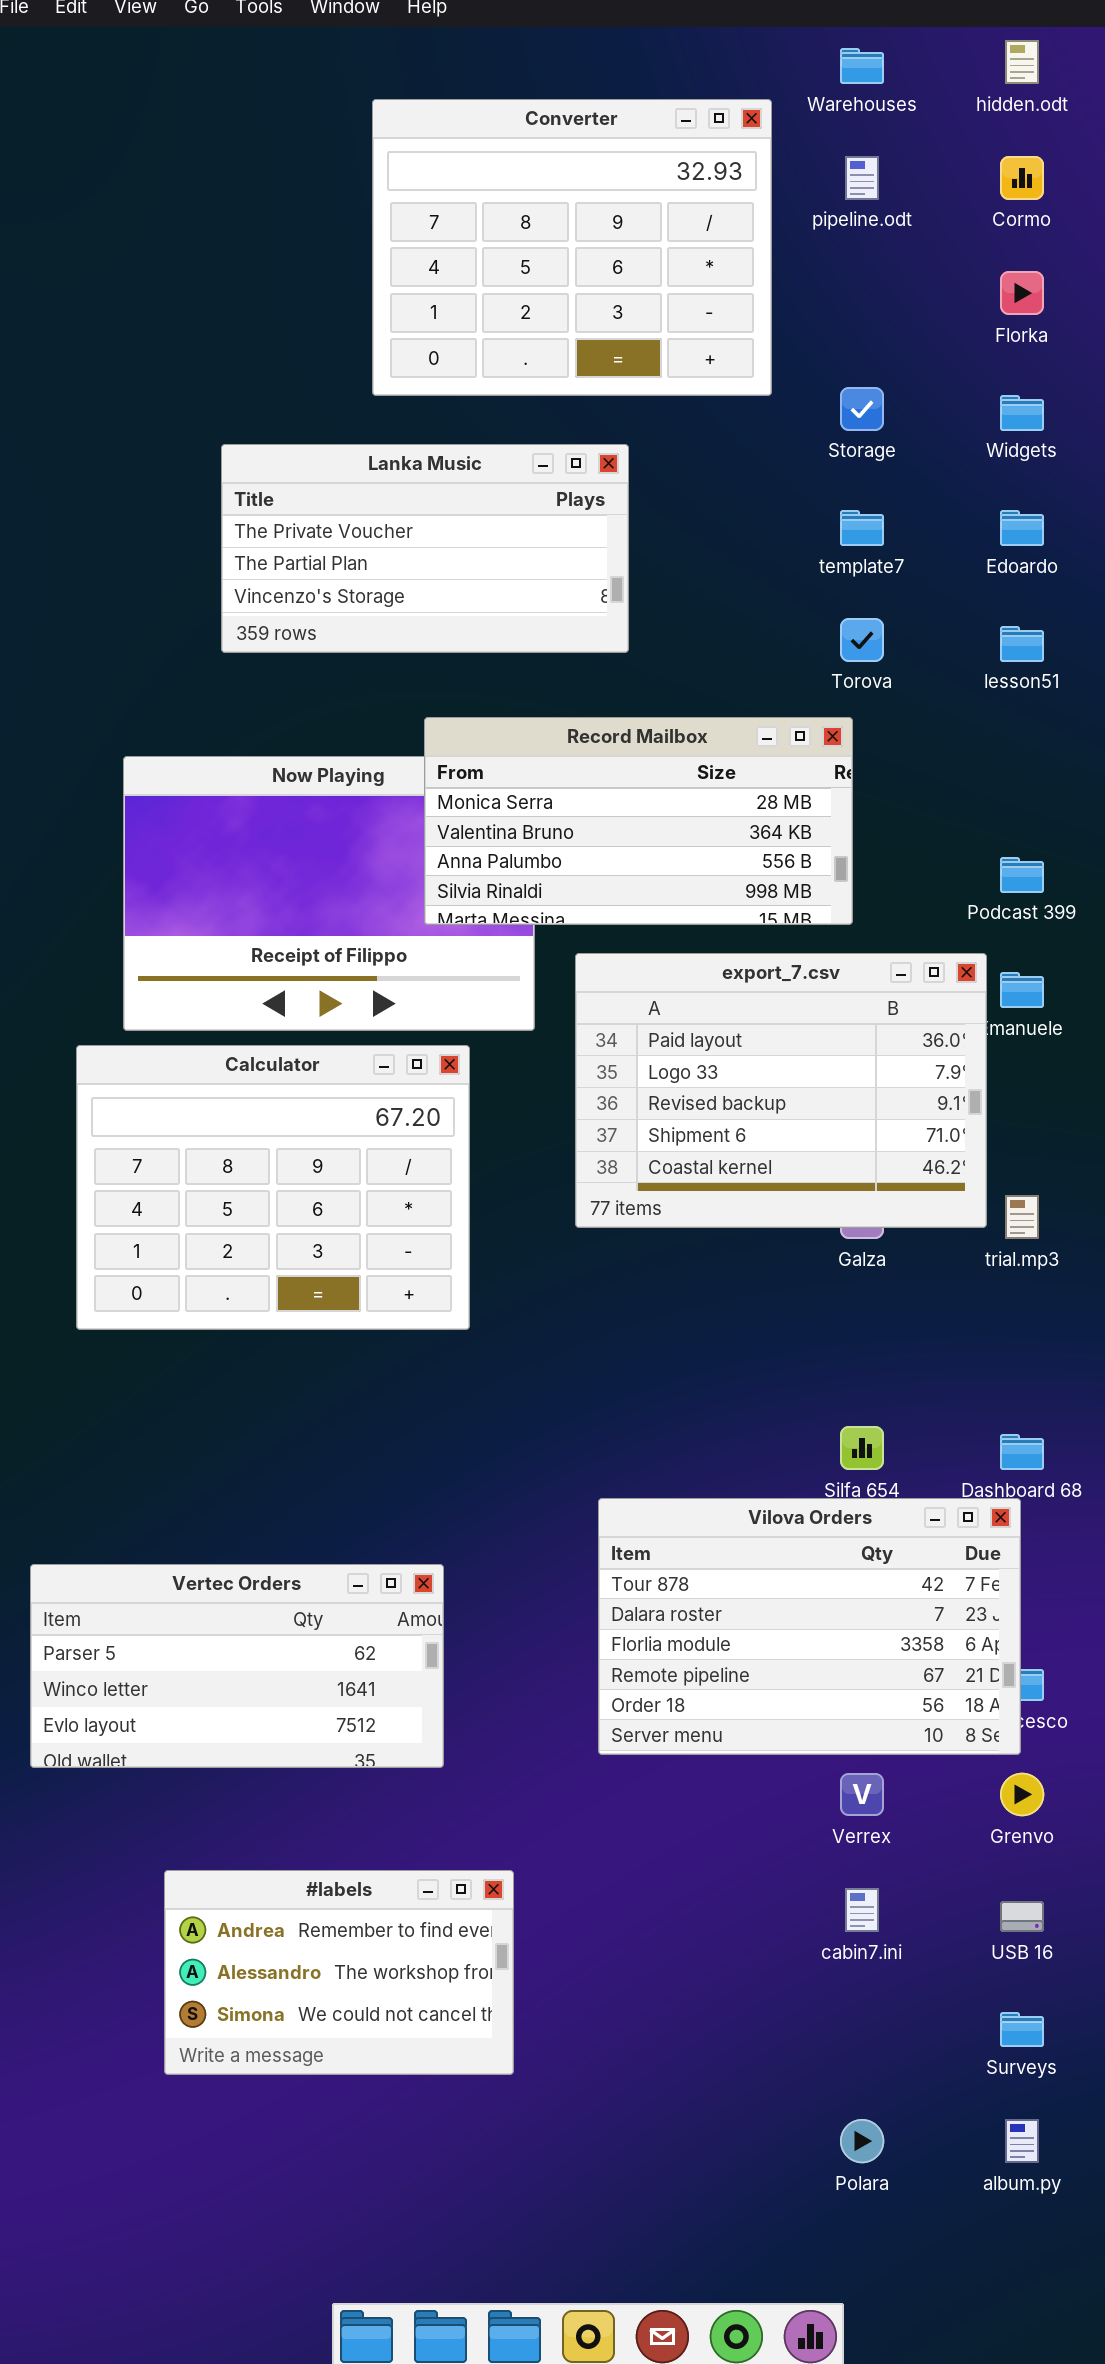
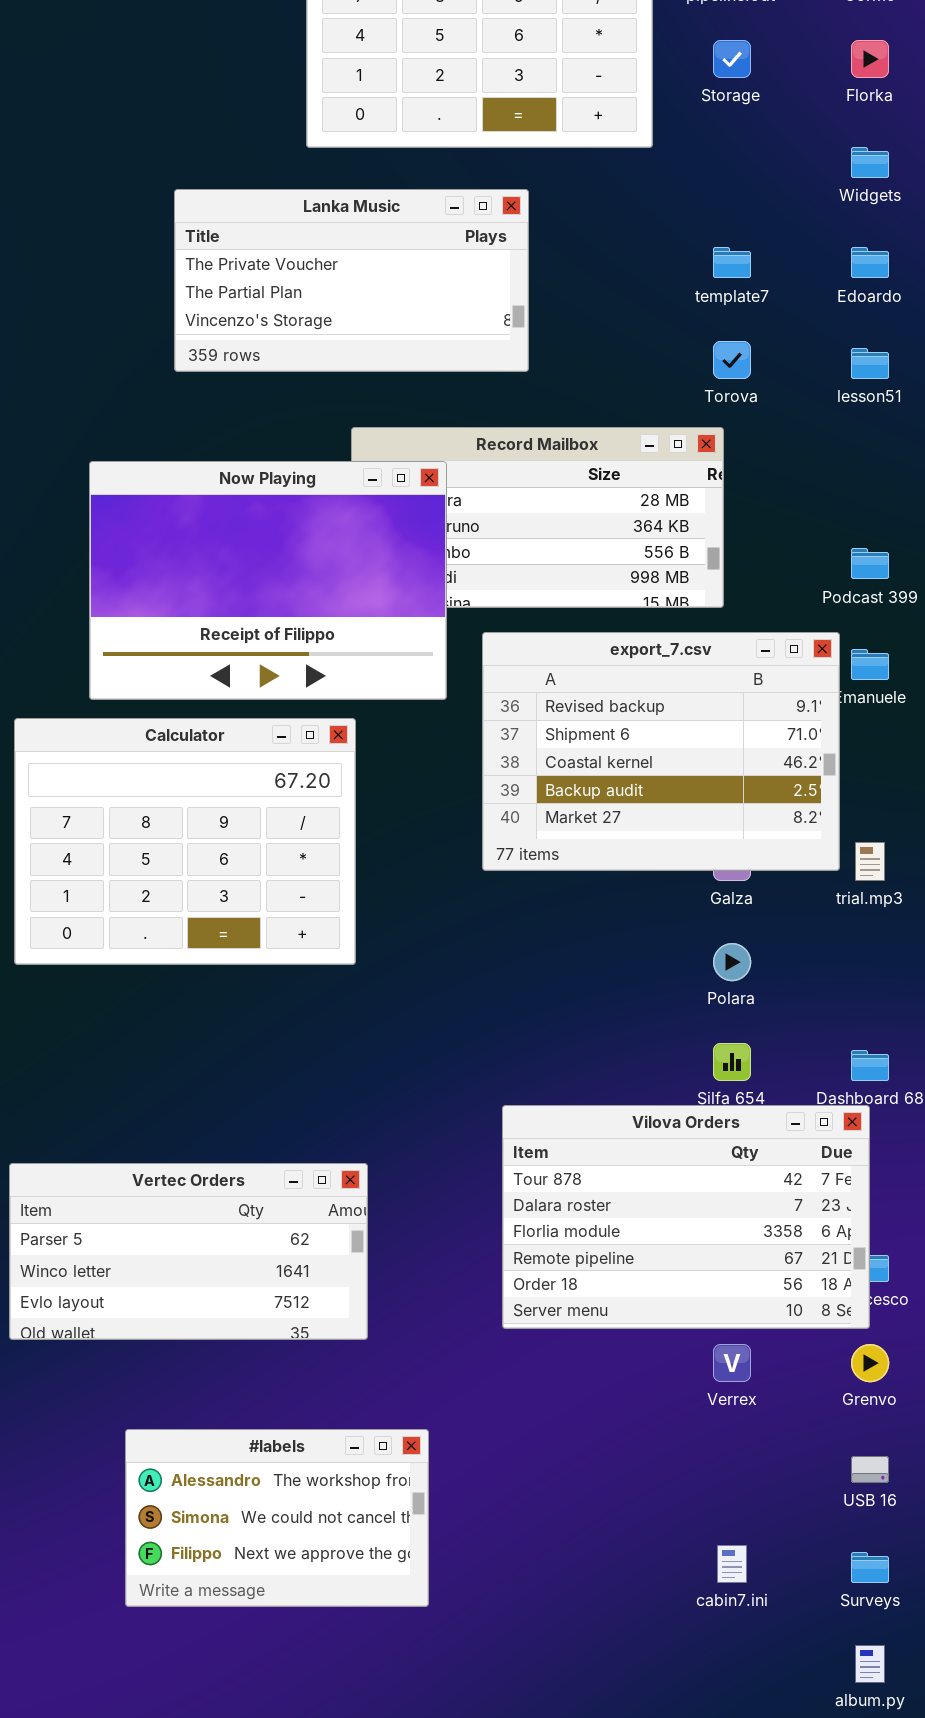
Storage: [840,387,884,431] -> [713,40,751,78], moved
Now Playing: [123,756,535,1031] -> [89,461,447,700], raised
export_7.csv: [575,953,987,1228] -> [482,632,840,871], scrolled down 2 rows
Calculator: [76,1045,470,1330] -> [14,718,356,965], moved
#labels: [164,1870,514,2075] -> [125,1429,429,1607], scrolled down 1 row
cabin7.ini: [845,1888,879,1932] -> [717,1545,747,1583], moved
Polara: [840,2119,884,2163] -> [713,943,751,981], moved

